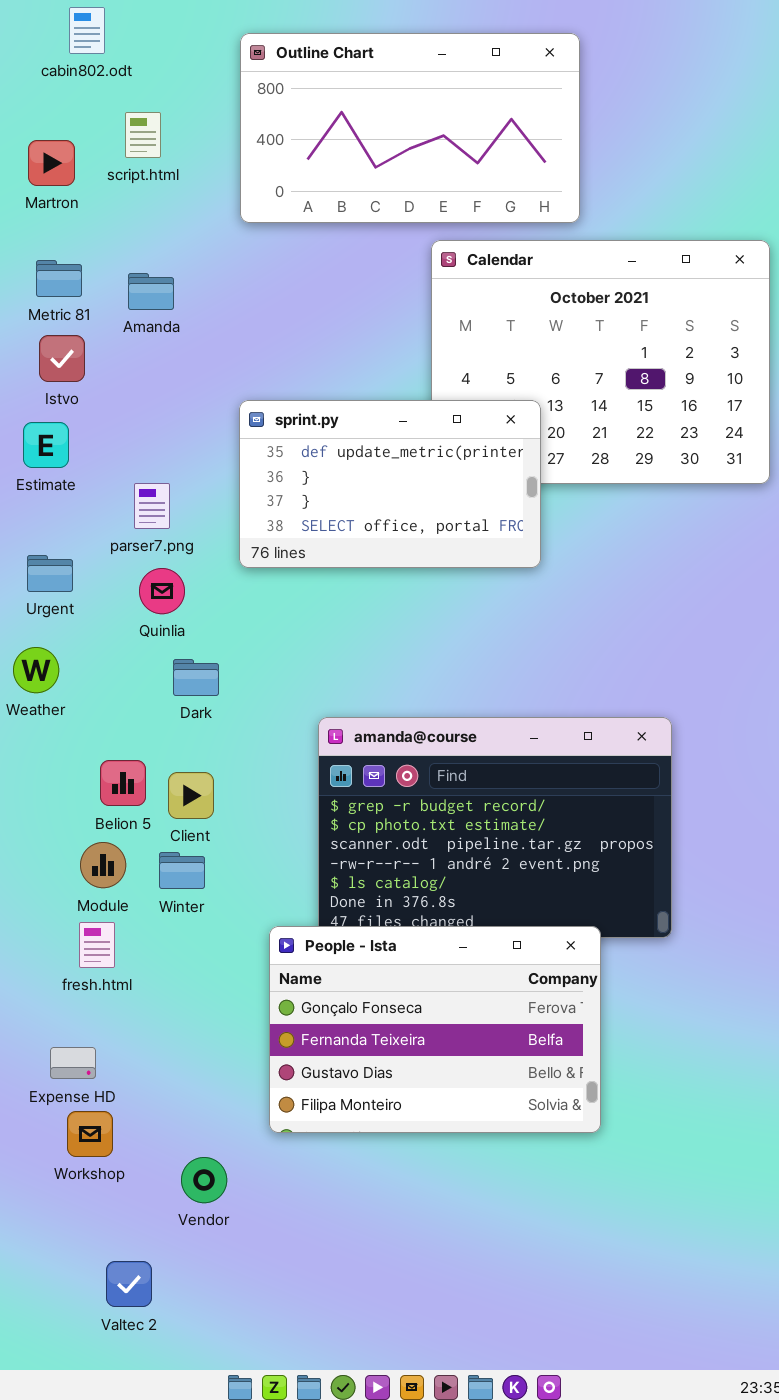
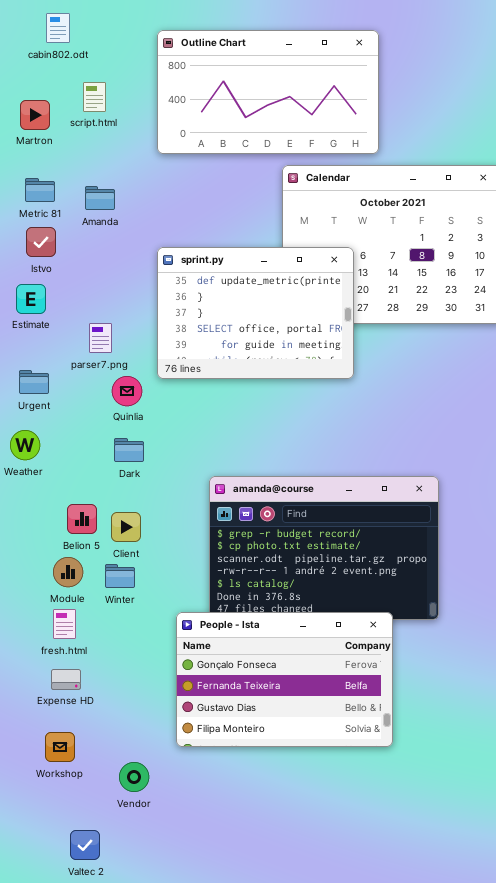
sprint.py: [239,400,541,568] -> [157,247,354,379], resized
Quinlia: [139,568,185,614] -> [112,376,142,406], moved
Expense HD: [50,1047,96,1079] -> [51,669,81,690], moved

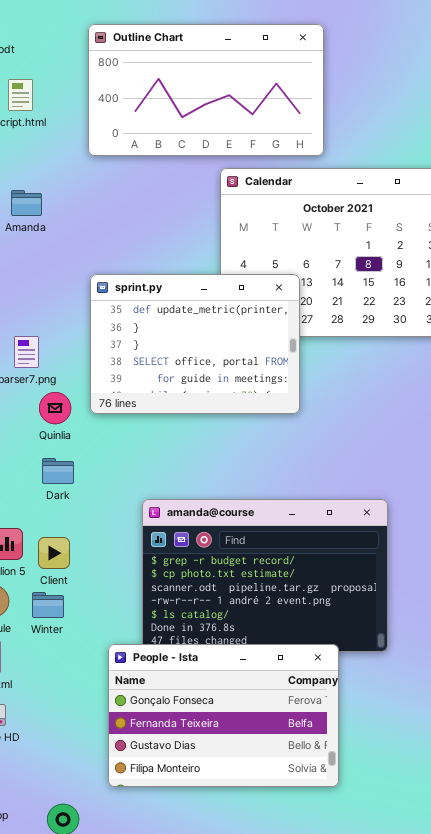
sprint.py: [157,247,354,379] -> [90,274,300,414], moved

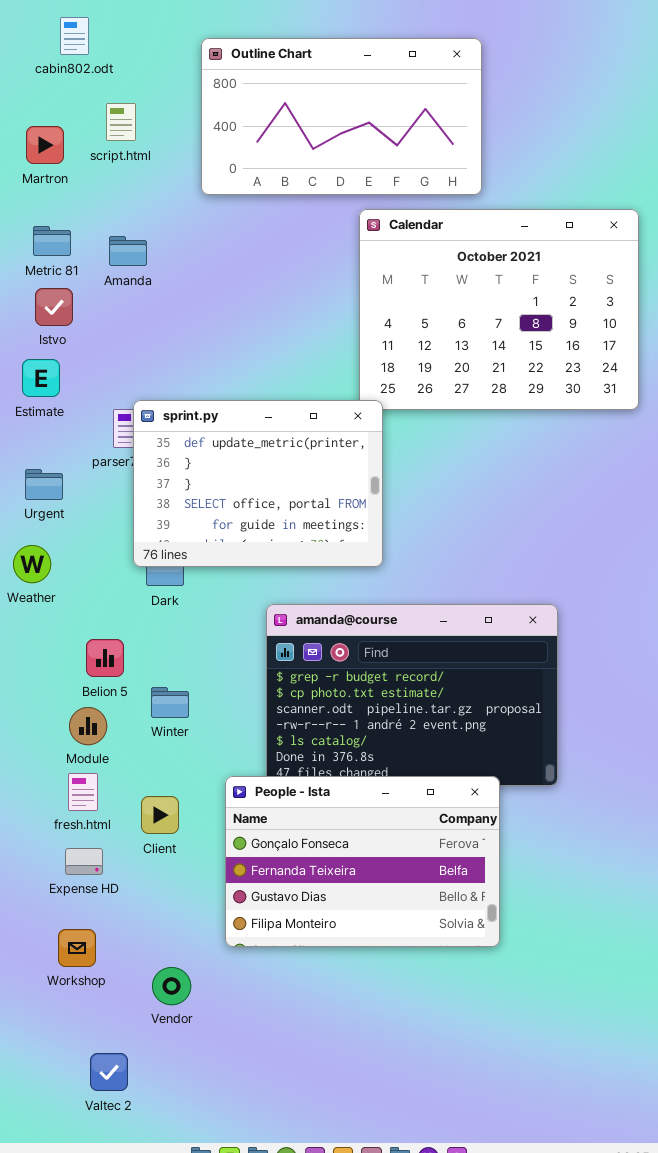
sprint.py: [90,274,300,414] -> [133,400,383,567], moved
Client: [38,537,70,569] -> [141,796,179,834], moved
Winter: [32,592,64,618] -> [151,687,189,718], moved

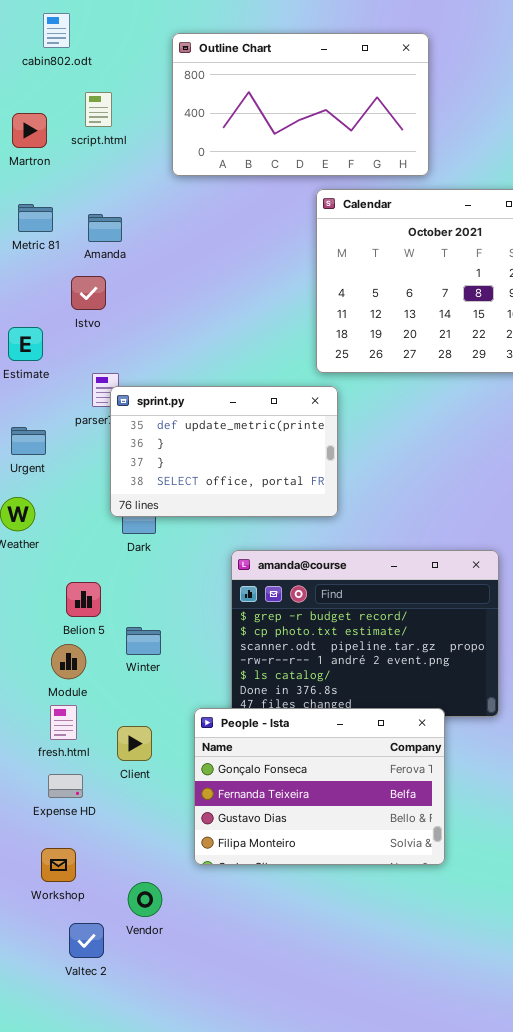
Istvo: [35,288,73,326] -> [71,276,106,310], moved
sprint.py: [133,400,383,567] -> [110,386,338,517], resized
Valtec 2: [90,1053,128,1091] -> [69,923,104,958], moved

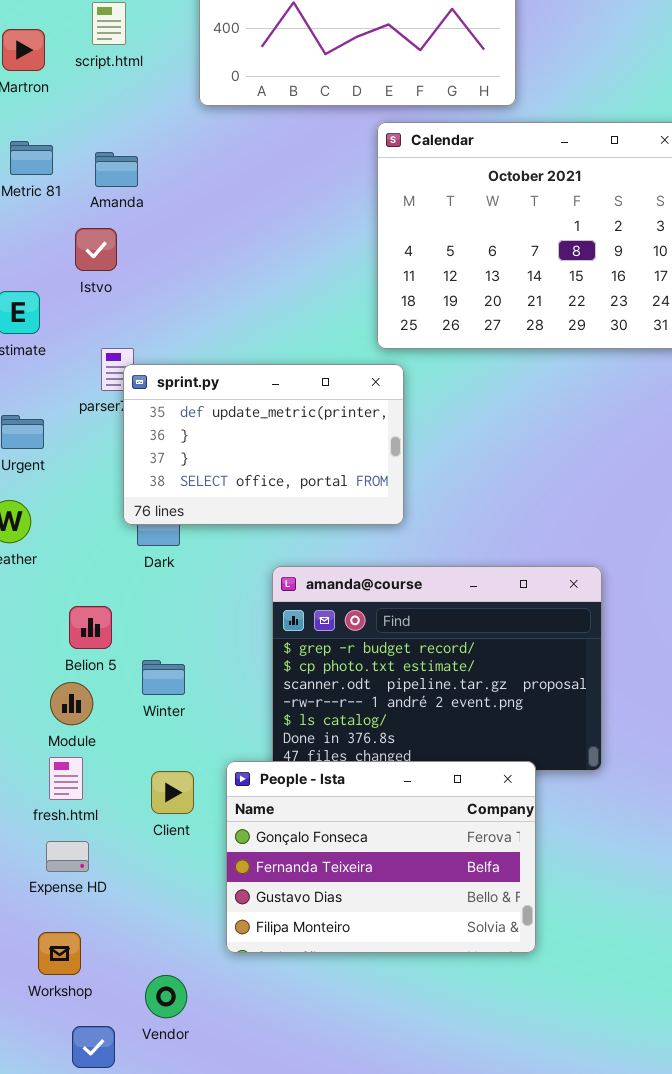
Client: [117,726,152,761] -> [151,771,194,814], moved

